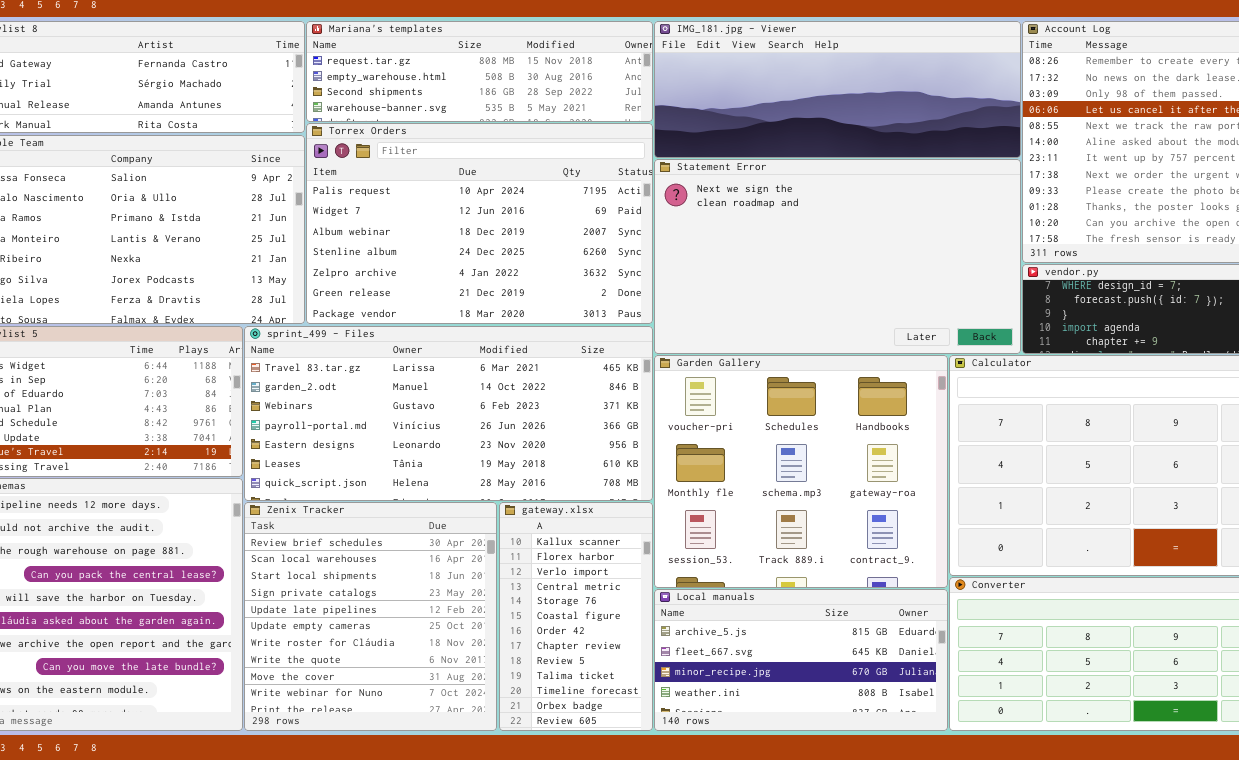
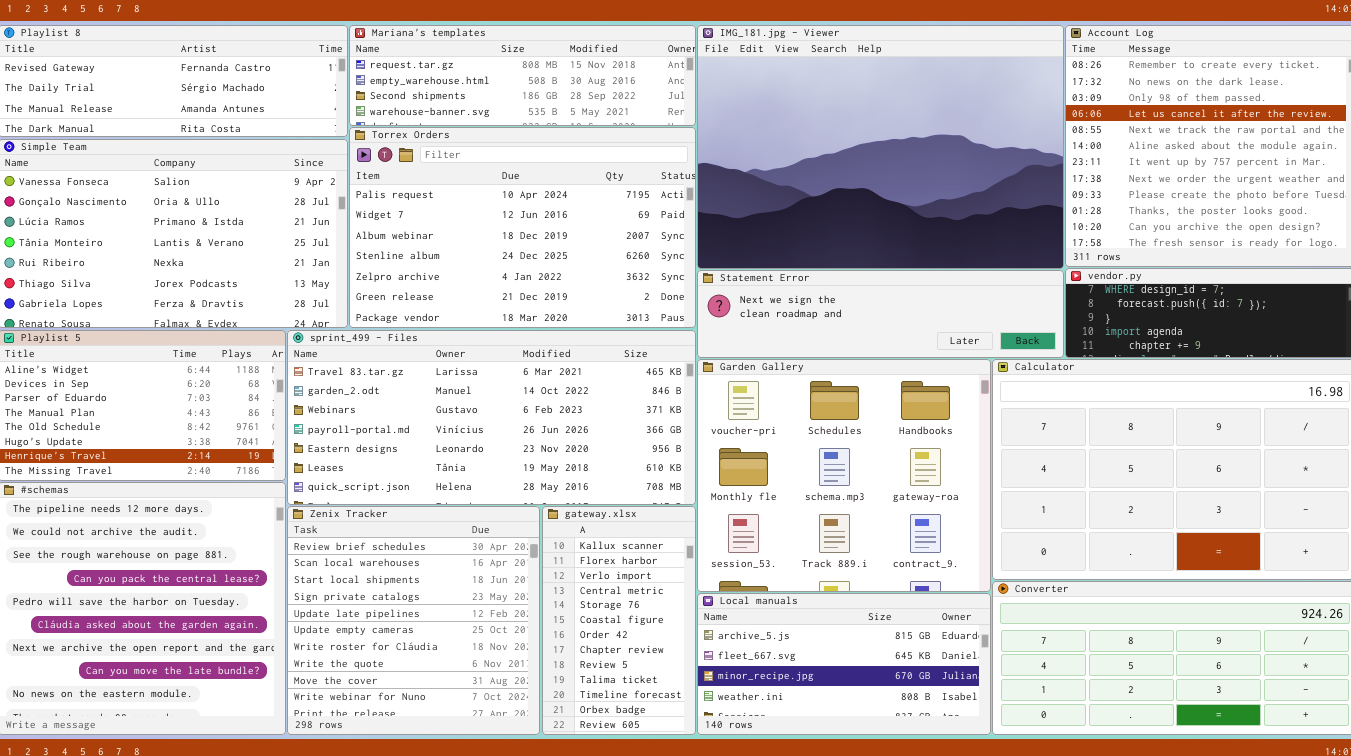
IMG_181.jpg - Viewer: [654,21,1021,158] -> [697,25,1064,269], resized
Statement Error: [654,159,1021,354] -> [697,270,1064,358], resized

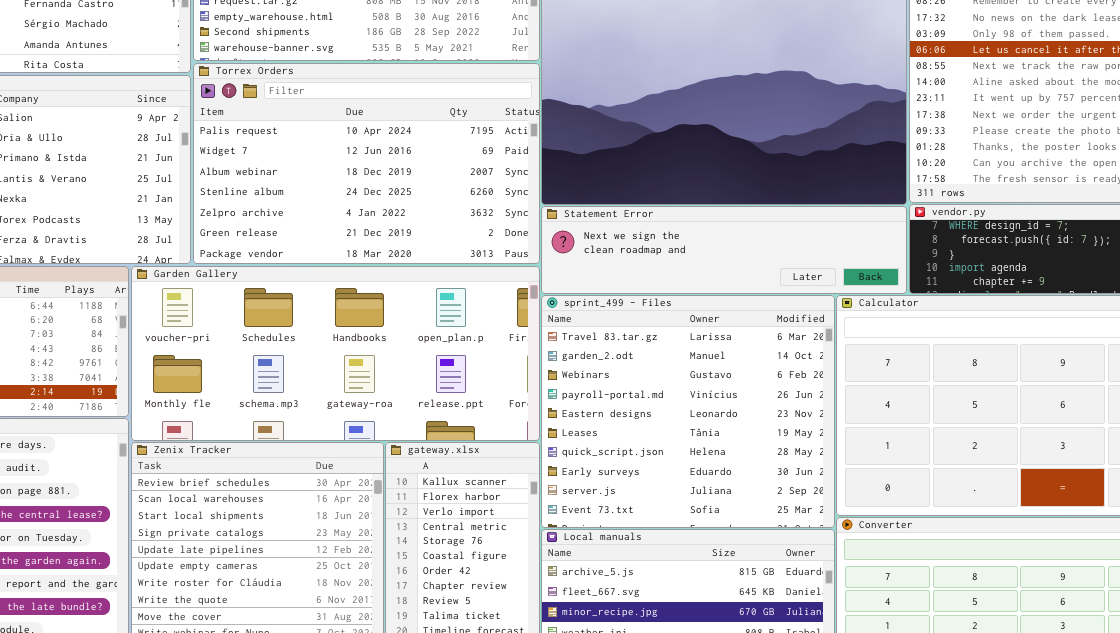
sprint_499 - Files: [287,330,696,505] -> [541,295,835,528], moved, resized
Garden Gallery: [697,359,991,592] -> [131,266,540,441], moved, resized

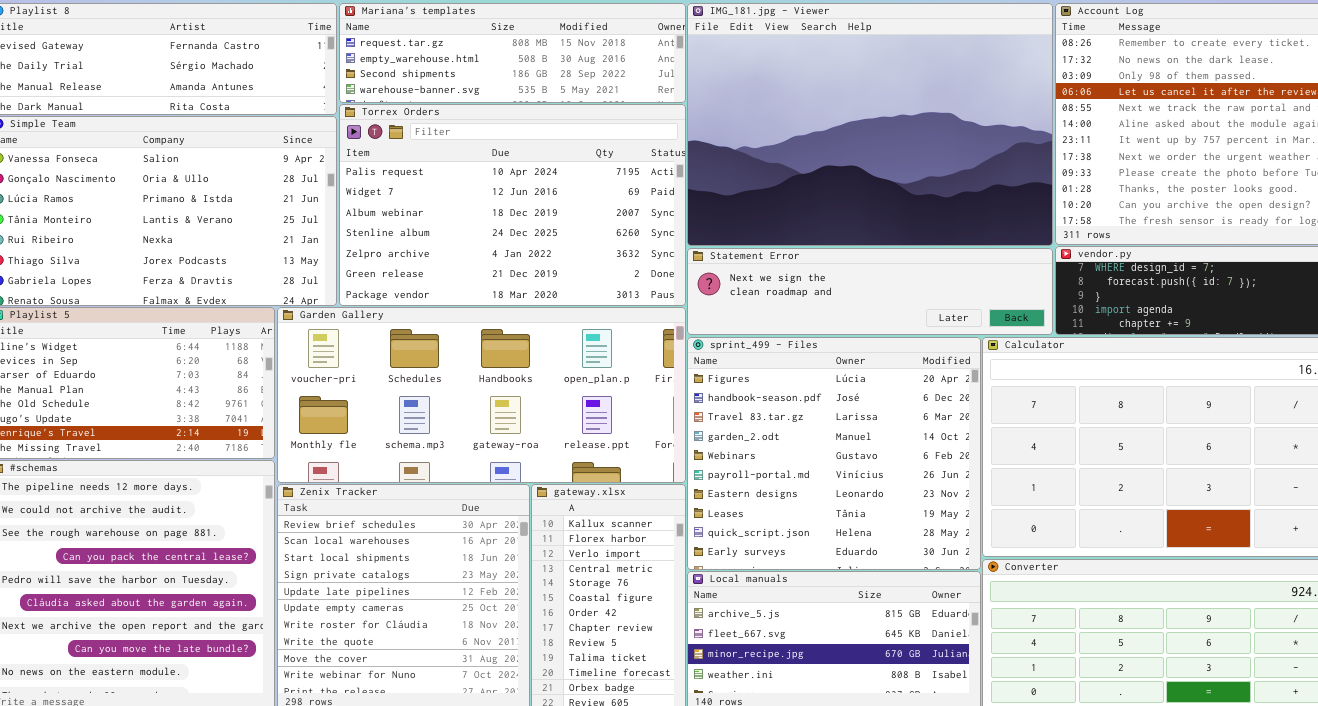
sprint_499 - Files: [541,295,835,528] -> [687,337,981,570], scrolled up 2 rows

